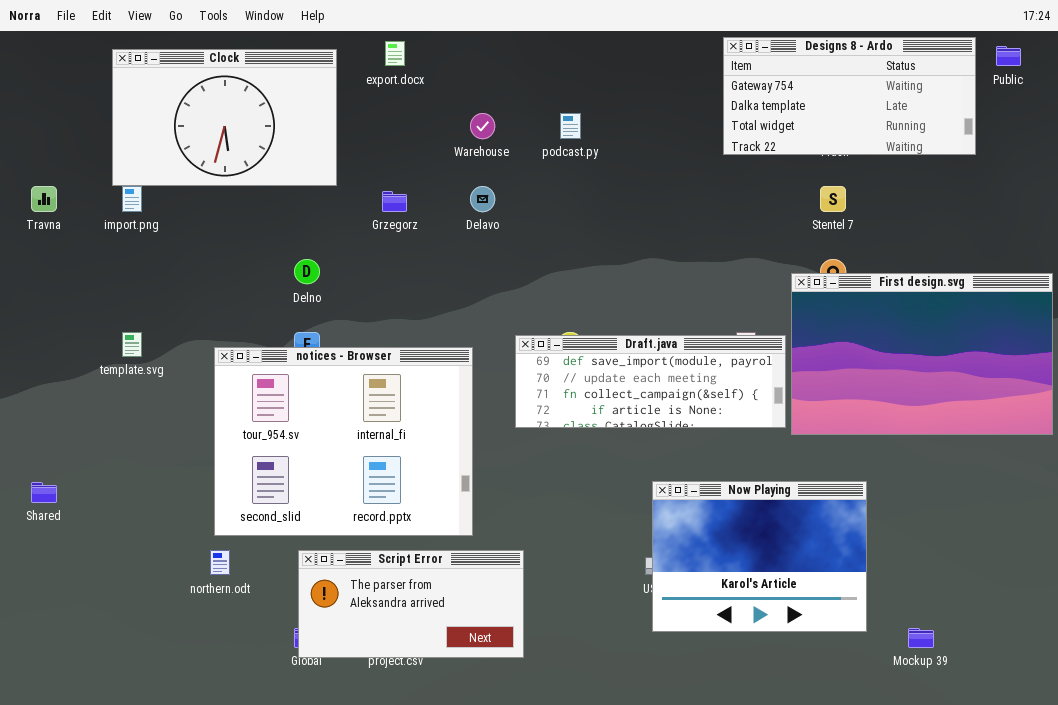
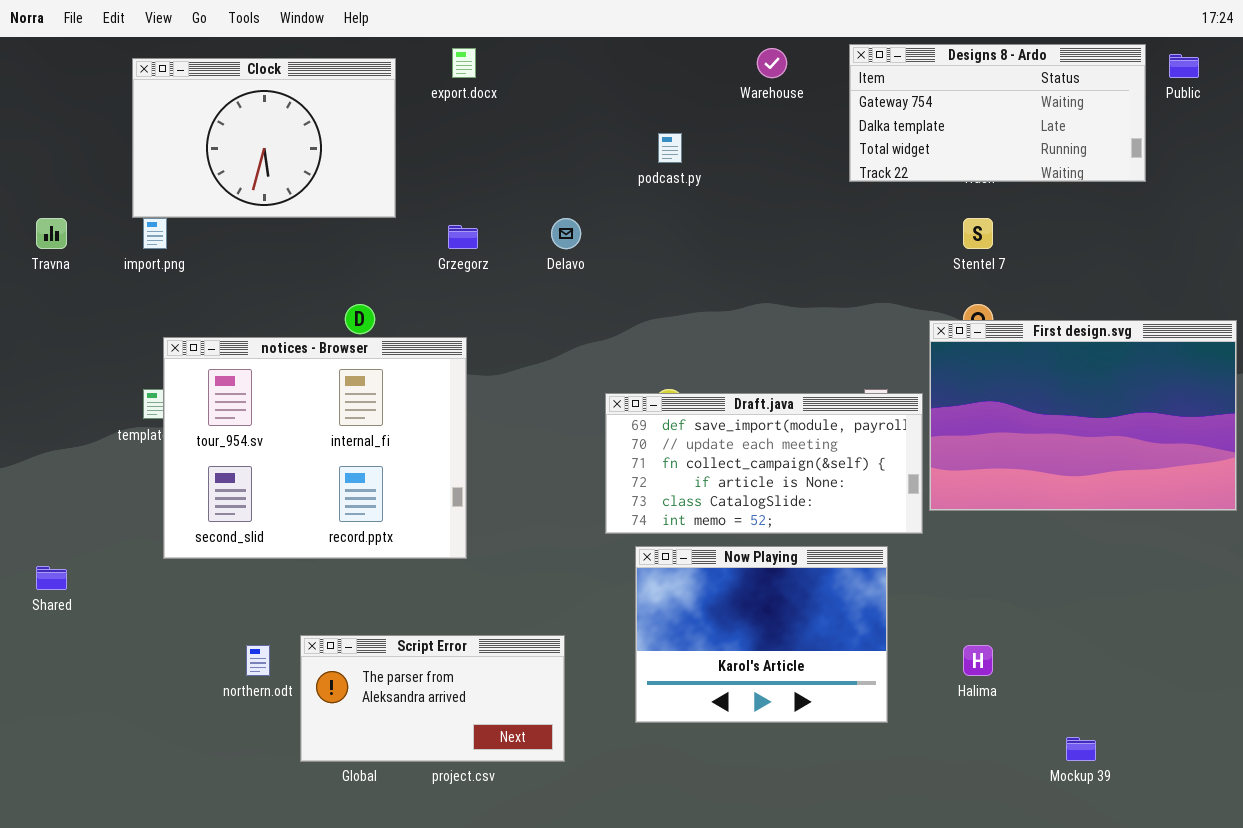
Warehouse: [470,113,495,139] -> [757,48,787,78], moved
Draft.java: [515,335,786,428] -> [605,393,923,534], resized
notices - Browser: [214,347,473,536] -> [163,337,467,559], moved
Now Playing: [652,481,867,632] -> [635,546,888,723], moved
Script Error: [298,550,524,658] -> [300,635,565,762], moved

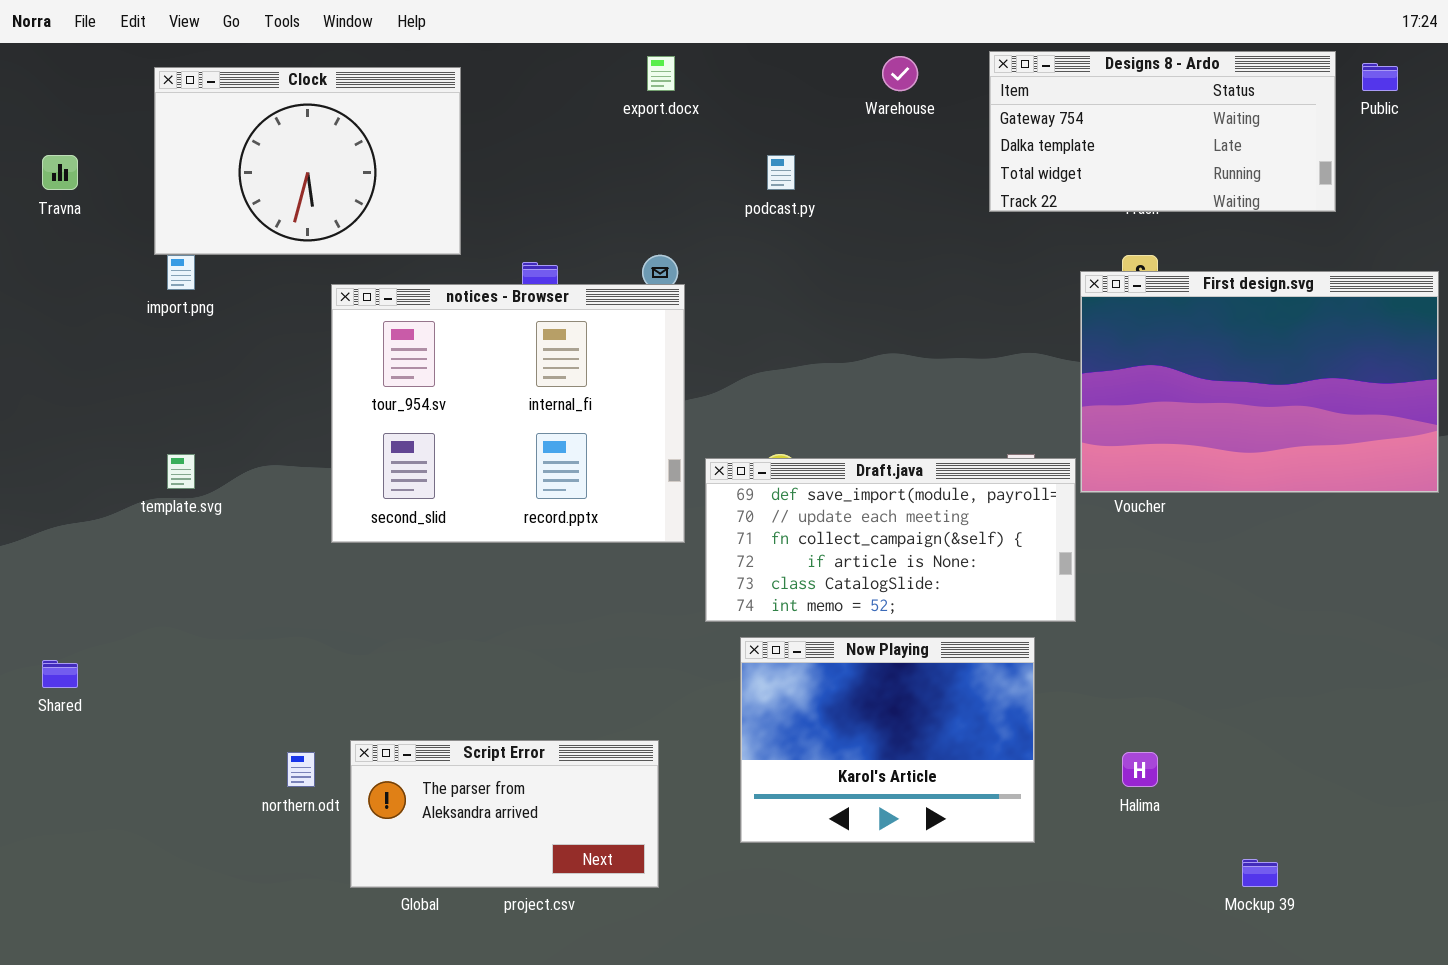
export.docx: [452,48,476,78] -> [647,56,675,91], moved
Travna: [36,218,67,249] -> [42,155,78,190], moved
First design.svg: [929,320,1237,511] -> [1080,271,1439,493], moved
notices - Browser: [163,337,467,559] -> [331,284,685,543], moved

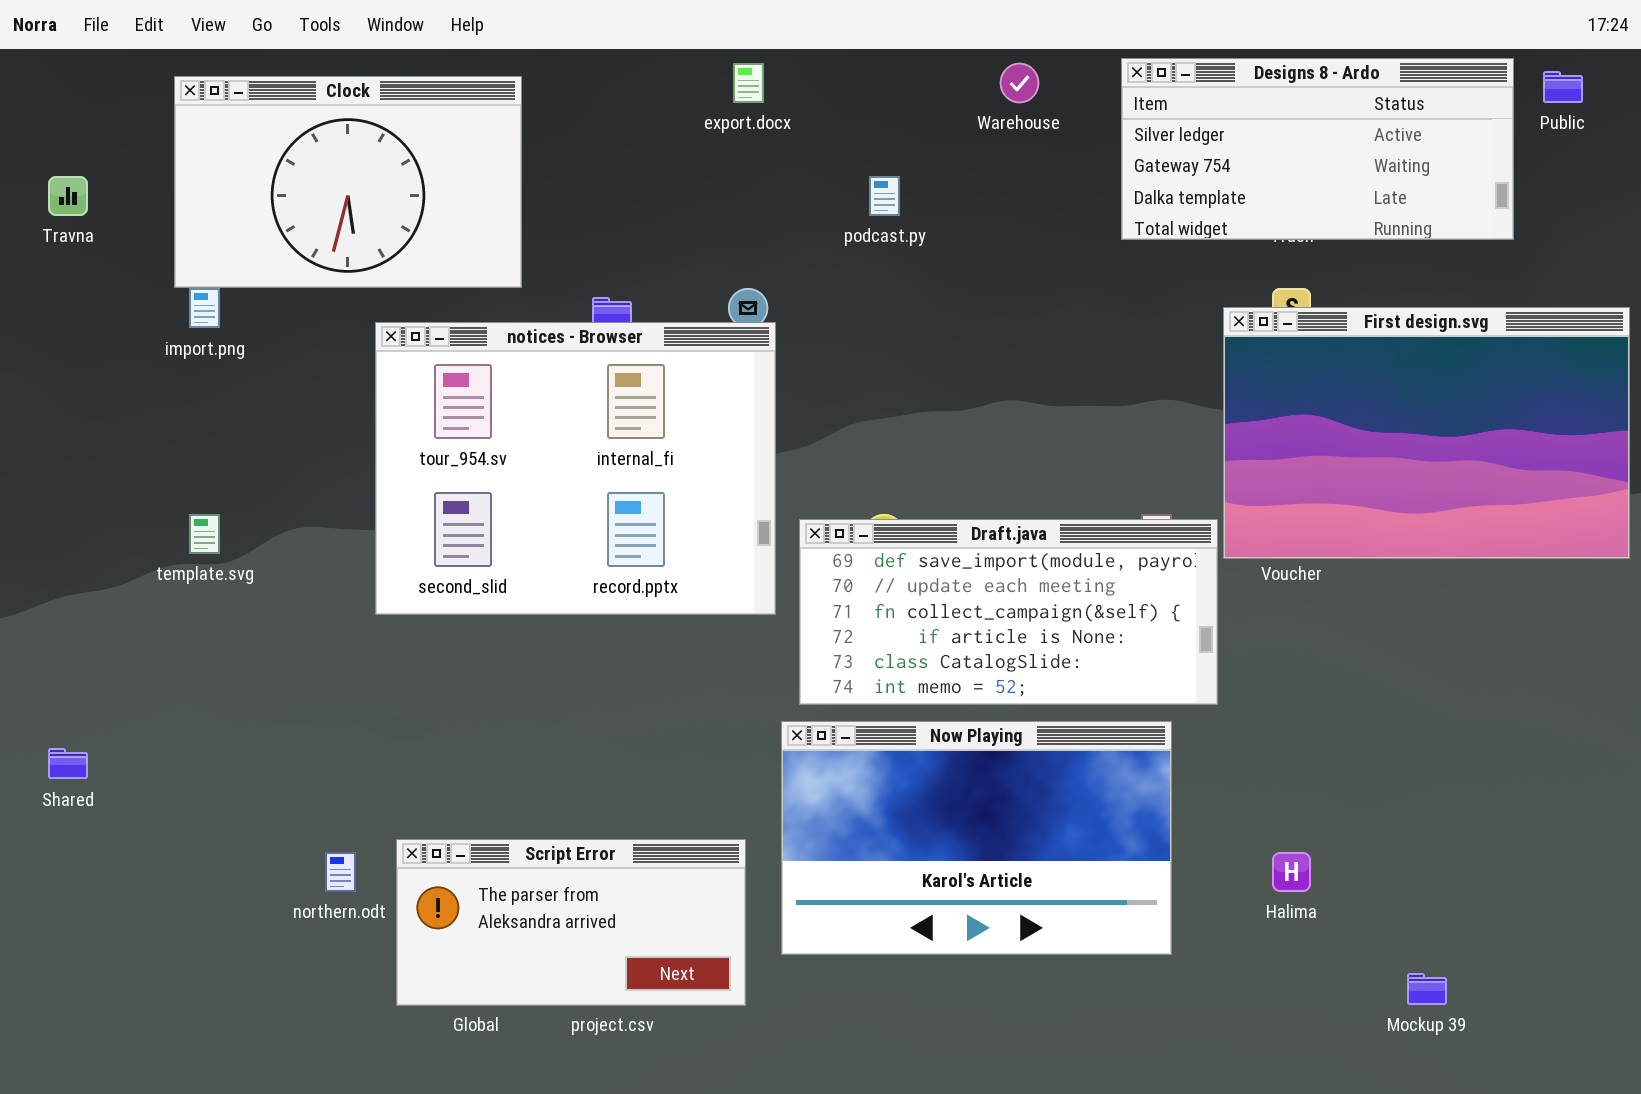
Designs 8 - Ardo: [989,51,1336,212] -> [1121,58,1514,240], scrolled up 1 row
Now Playing: [740,637,1035,843] -> [781,721,1172,955], resized

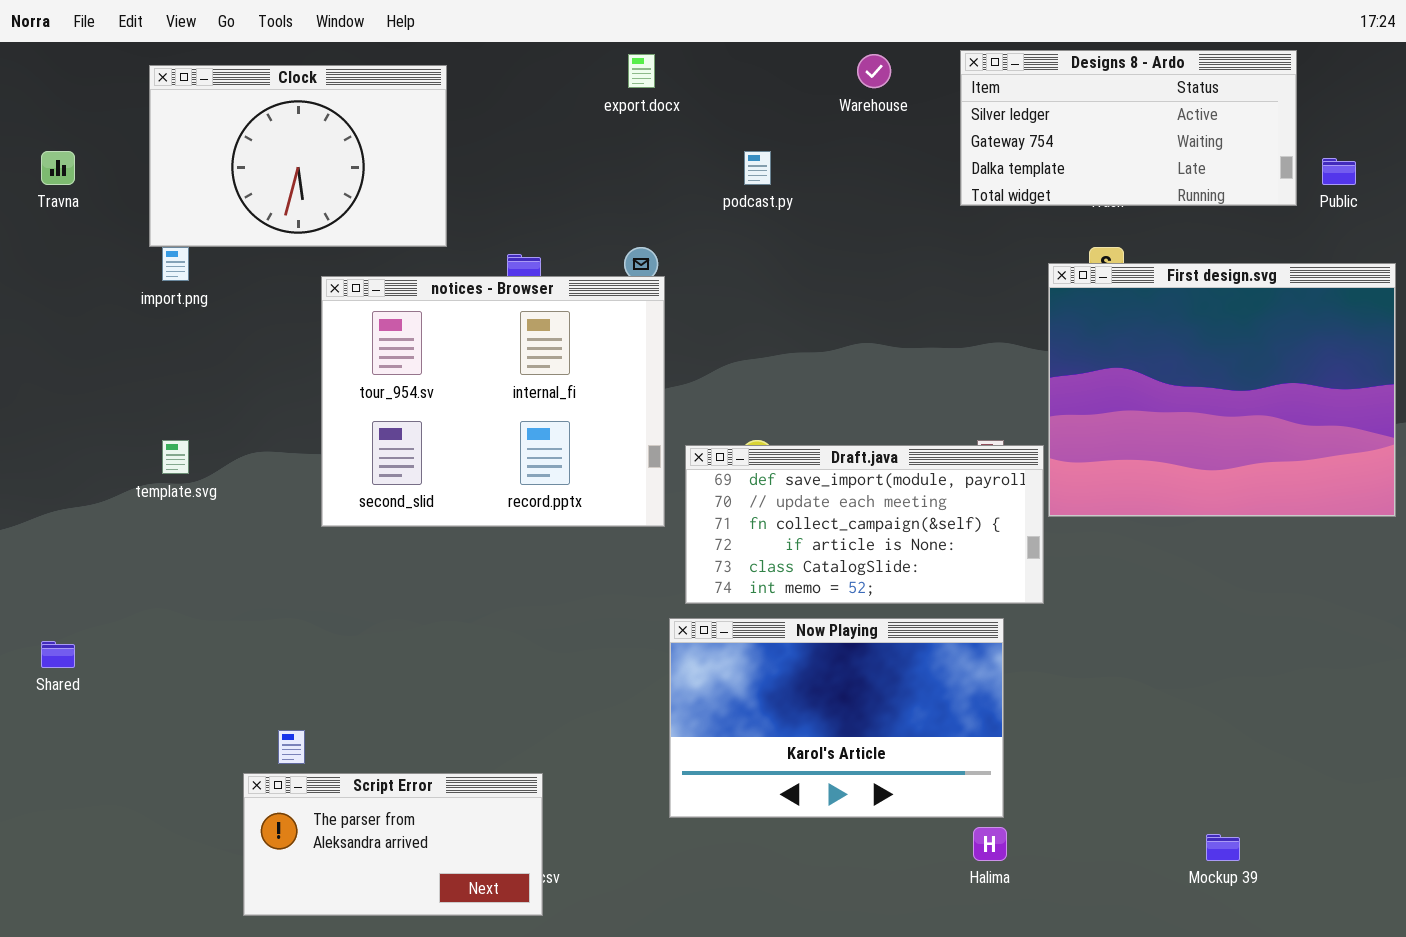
Public: [1543,71,1583,103] -> [1322,158,1356,185], moved
First design.svg: [1223,307,1630,559] -> [1048,263,1396,517], resized
Script Error: [396,839,746,1006] -> [243,773,543,916], moved
Halima: [1272,852,1311,892] -> [973,827,1007,861], moved

